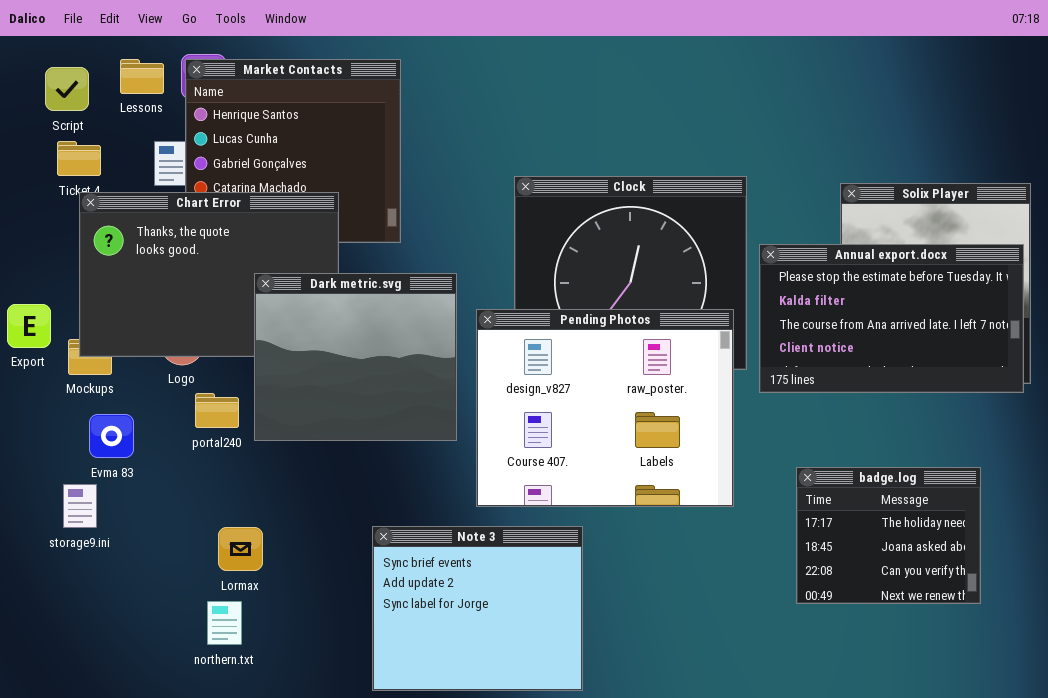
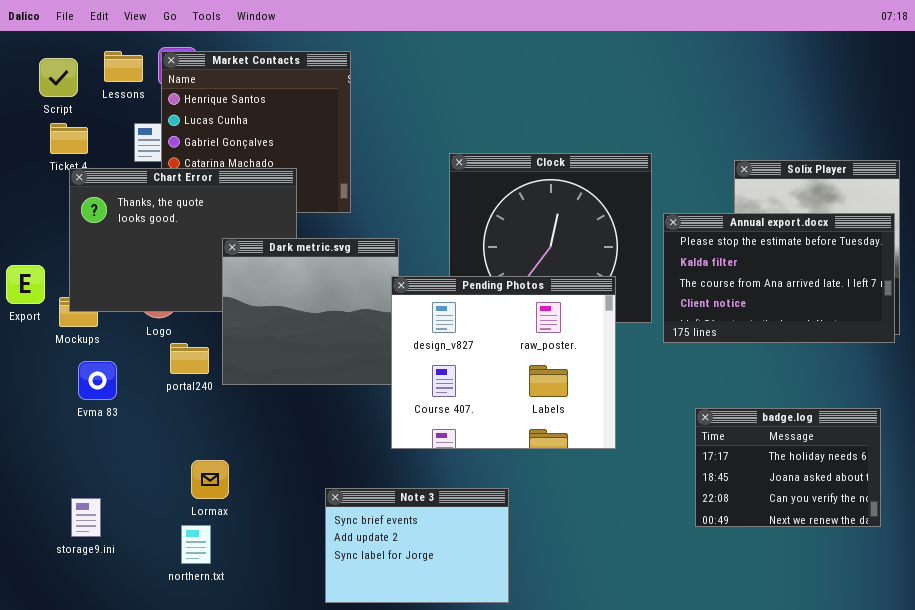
Pending Photos: [476,309,734,507] -> [391,276,616,449], moved
badge.log: [796,467,981,604] -> [695,408,881,527], resized
storage9.ini: [63,484,97,528] -> [71,498,101,537], moved
Note 3: [372,526,583,691] -> [325,488,509,603], resized

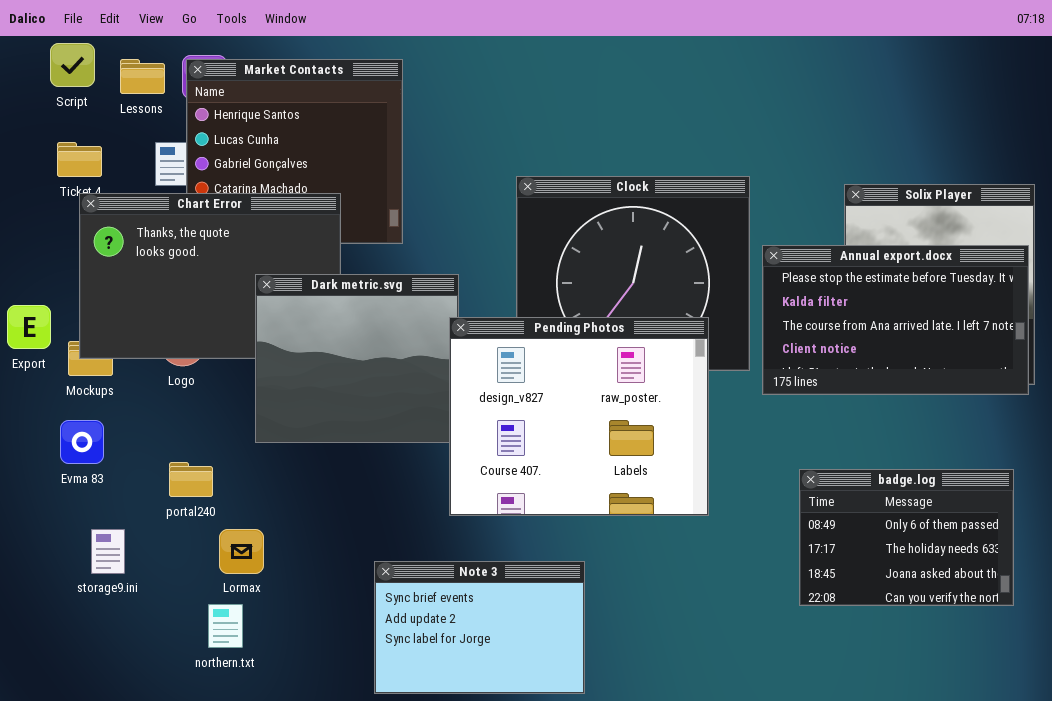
Script: [39,58,78,97] -> [50,43,95,87], moved
portal240: [170,343,209,374] -> [169,462,213,497], moved
Evma 83: [78,361,117,400] -> [60,420,104,464], moved
badge.log: [695,408,881,527] -> [799,469,1014,606], scrolled up 1 row
storage9.ini: [71,498,101,537] -> [91,529,125,574], moved

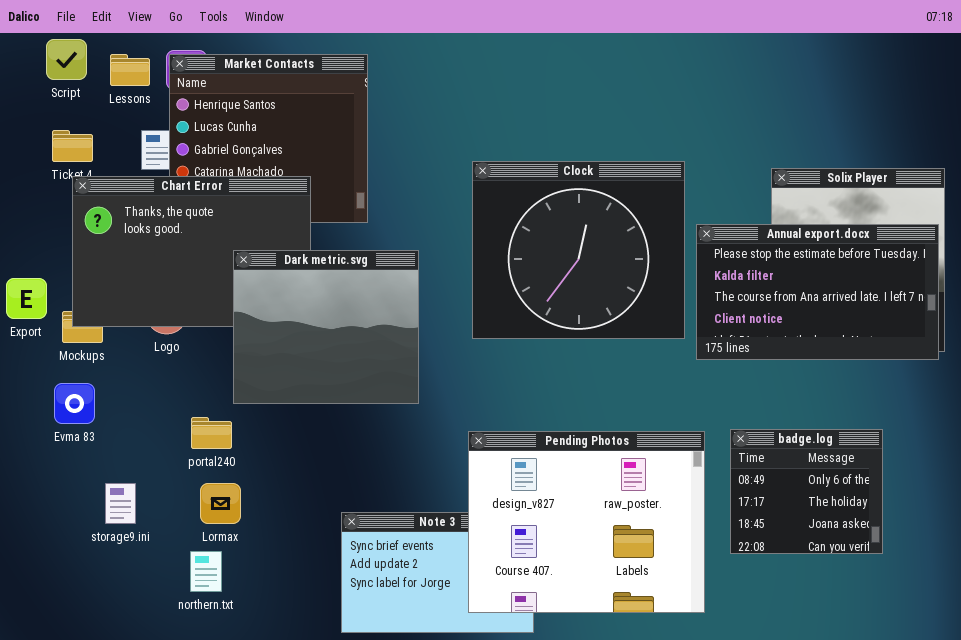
Pending Photos: [449,317,709,516] -> [468,431,705,613], moved
portal240: [169,462,213,497] -> [191,417,232,449], moved
badge.log: [799,469,1014,606] -> [730,429,883,554], resized
storage9.ini: [91,529,125,574] -> [105,483,136,524], moved

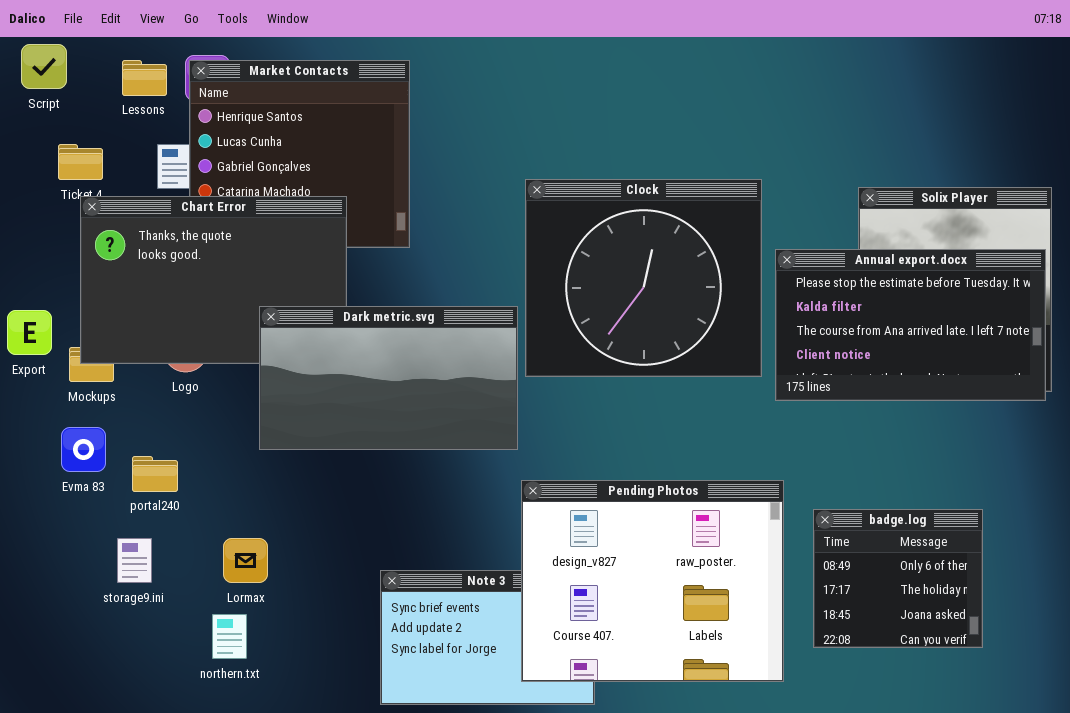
Script: [46,39,87,80] -> [21,44,67,89], moved
Dark metric.svg: [233,250,419,404] -> [259,306,518,450], resized
portal240: [191,417,232,449] -> [132,456,178,492], moved
badge.log: [730,429,883,554] -> [813,509,983,648], moved

